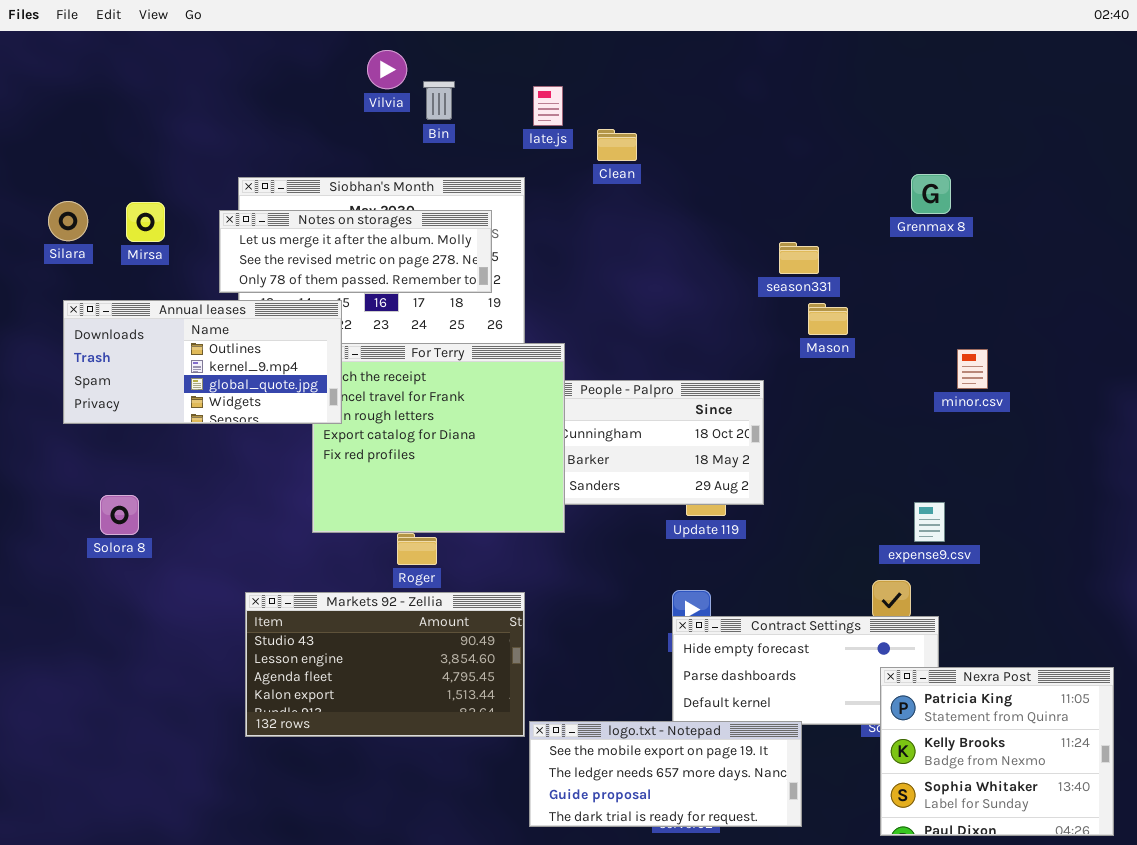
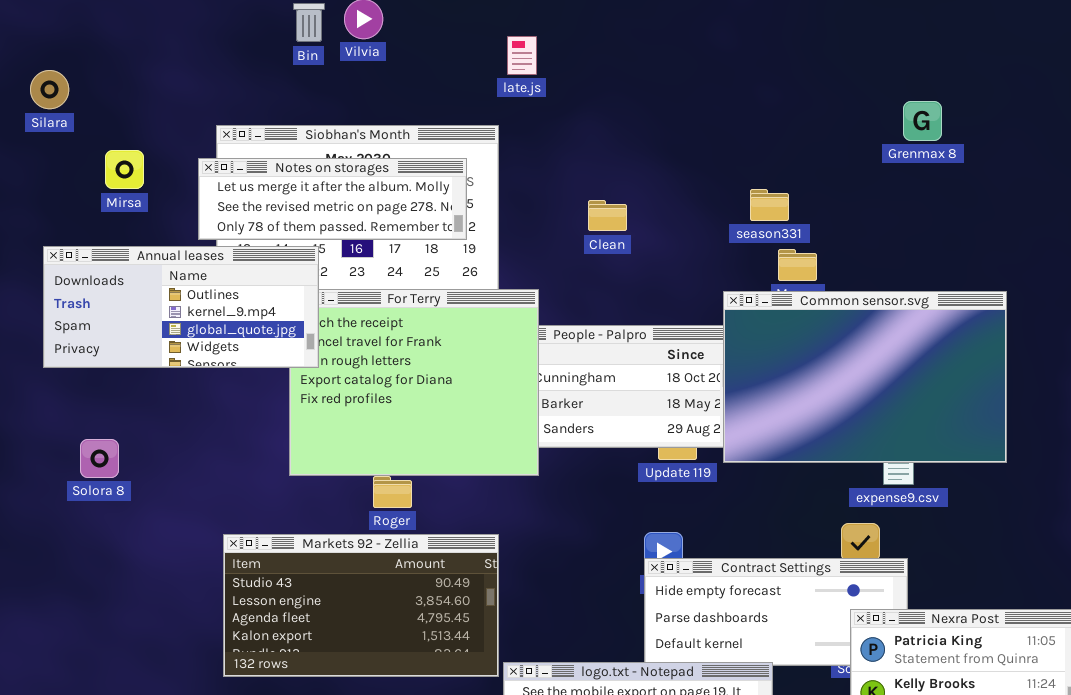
Bin: [423,81,455,120] -> [293,3,325,42], moved
Clean: [597,129,637,161] -> [588,200,627,231], moved
Grenmax 8: [911,174,951,214] -> [903,101,942,141], moved
Silara: [48,201,88,241] -> [30,70,69,109], moved
Common sensor.svg: none -> [723,291,1007,463], opened

